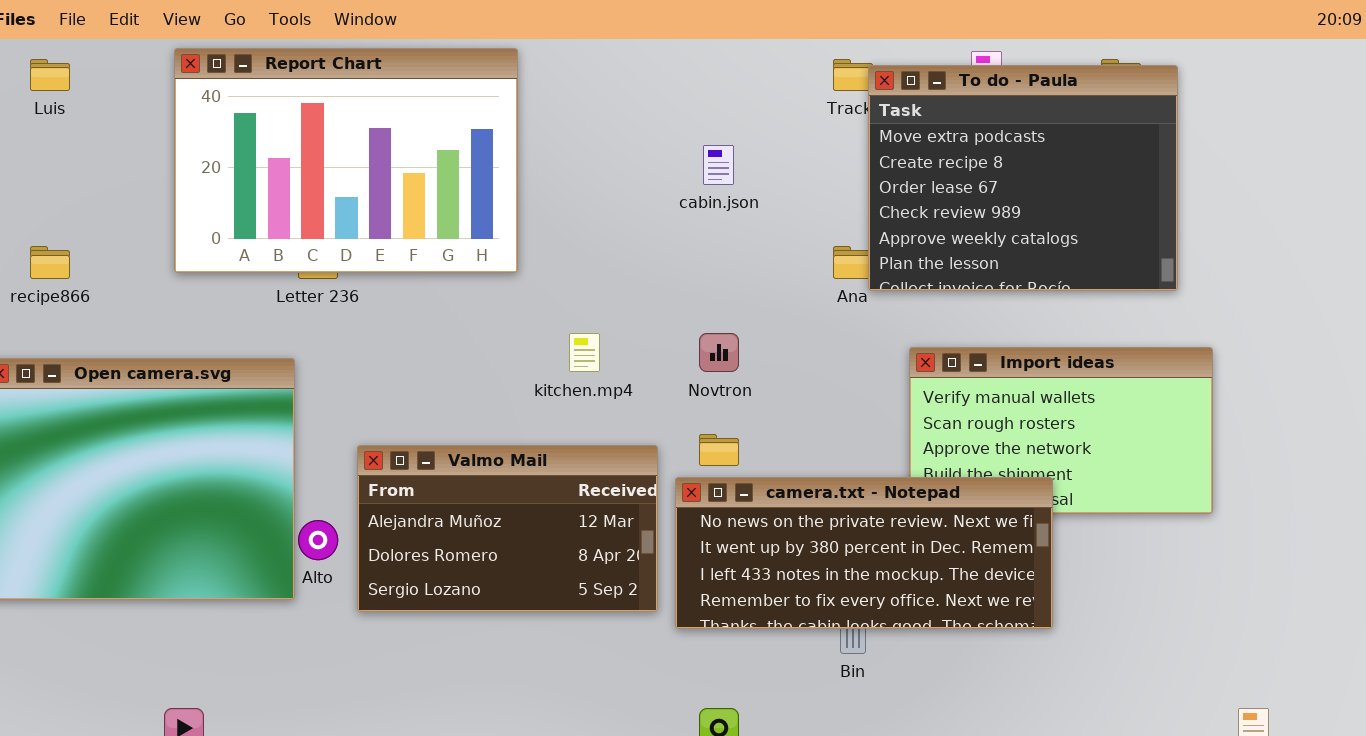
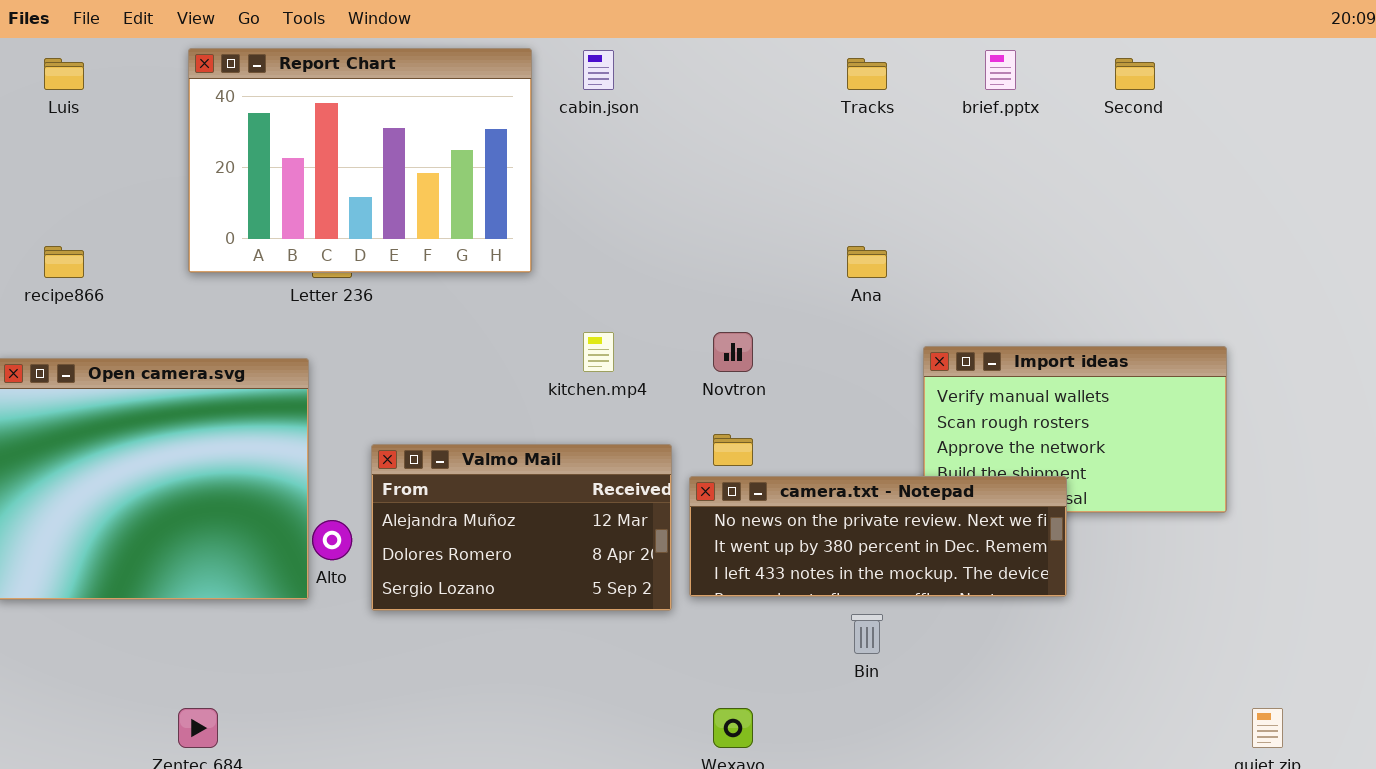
To do - Paula: [868,65,1178,291] -> none, closed
cabin.json: [703,145,734,185] -> [583,50,614,90], moved
camera.txt - Notepad: [675,477,1053,629] -> [689,476,1067,597], resized

